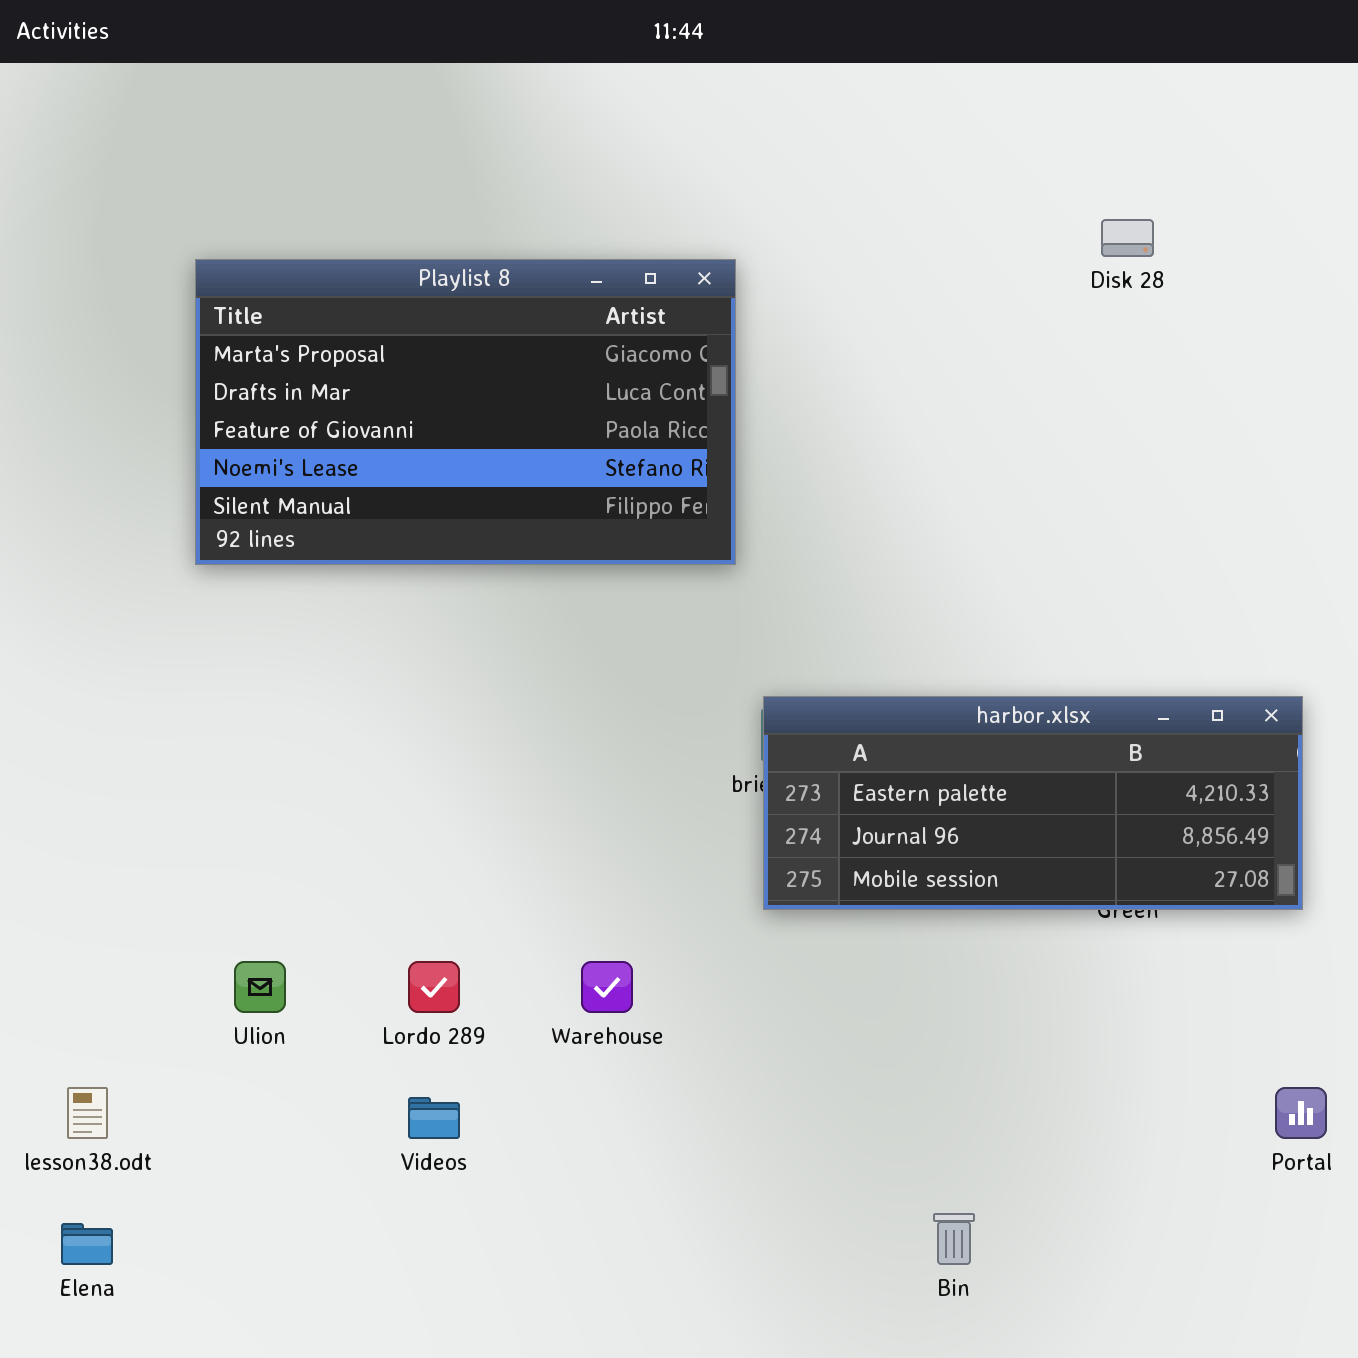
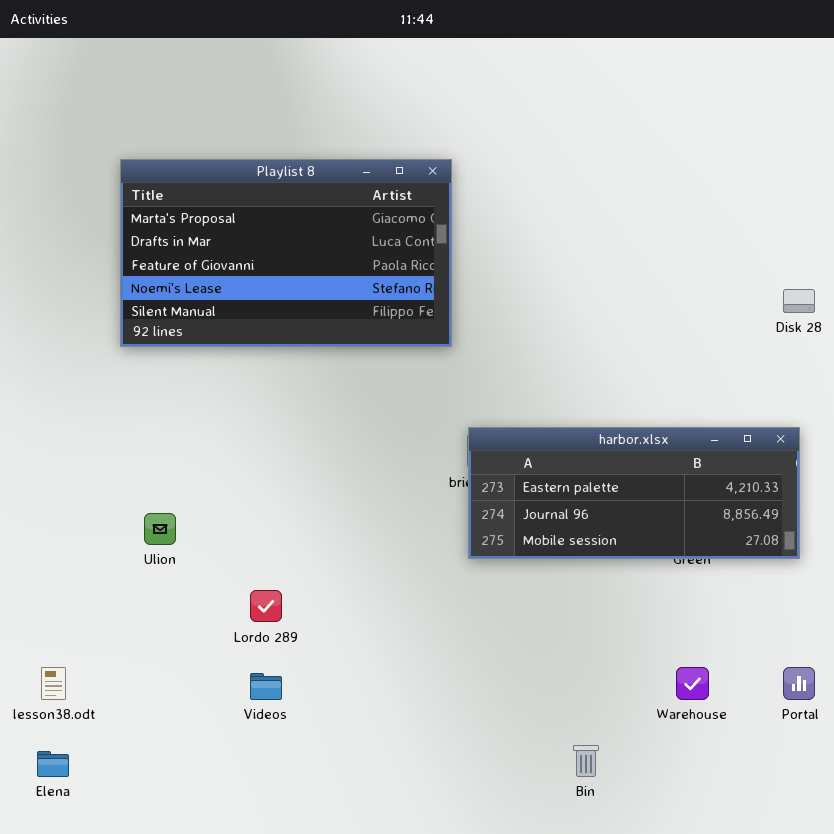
Disk 28: [1101,219,1154,257] -> [783,289,815,313], moved
Ulion: [234,961,286,1013] -> [144,513,176,545], moved
Warehouse: [581,961,633,1013] -> [676,667,709,700], moved

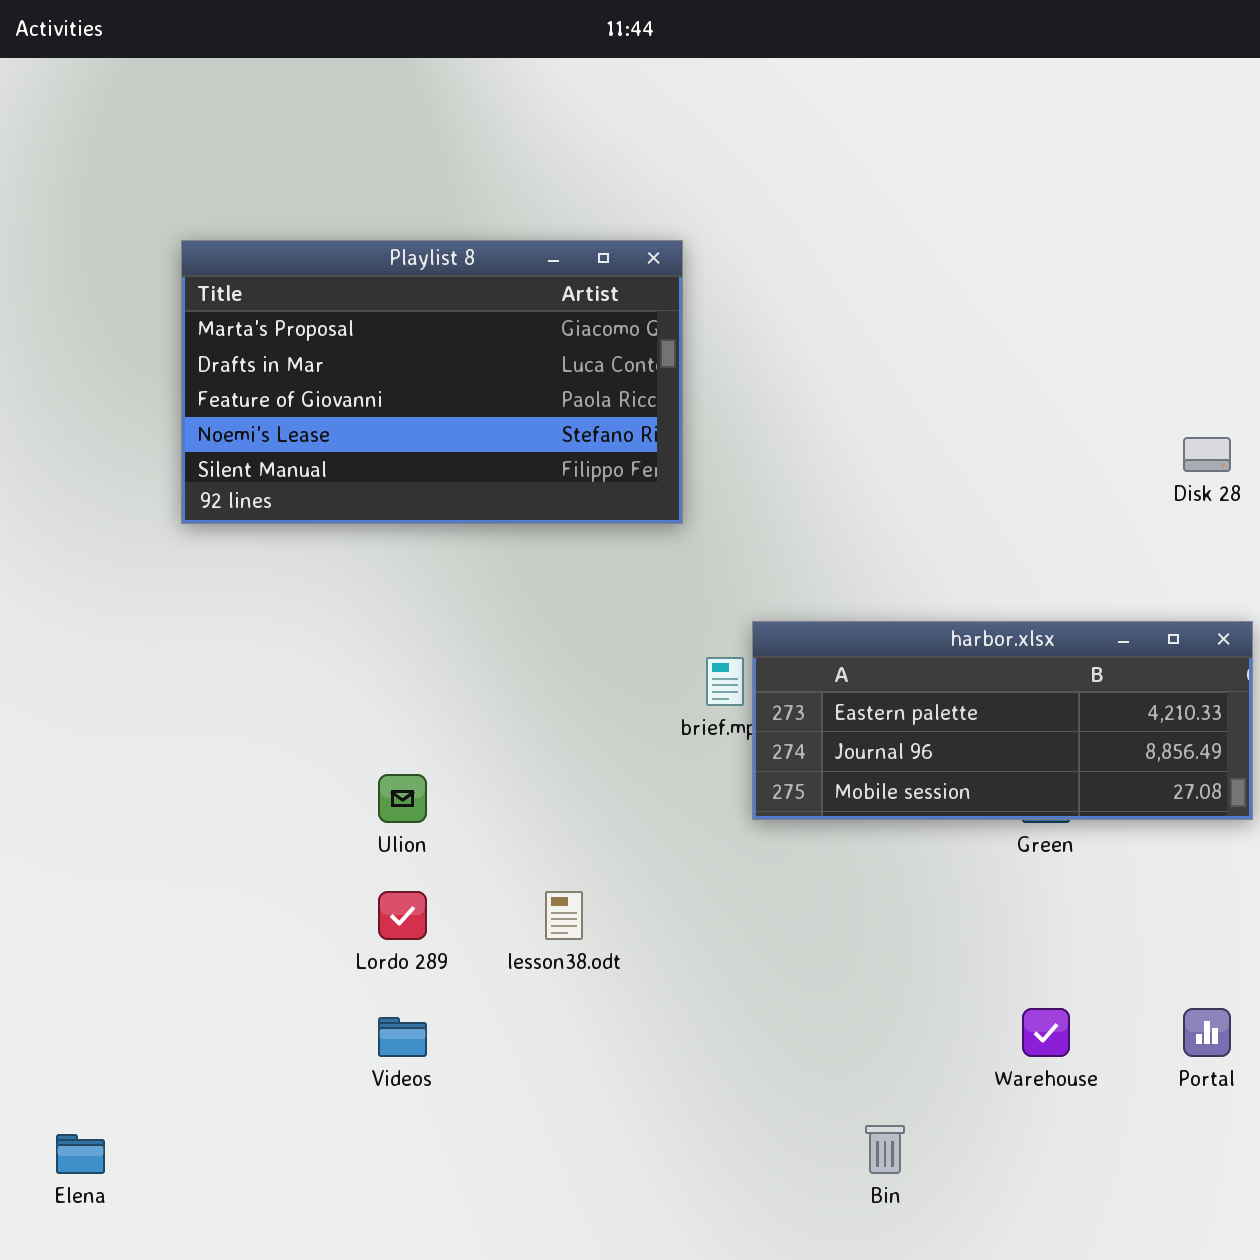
harbor.xlsx: [468,427,800,559] -> [752,621,1253,820], moved
Ulion: [144,513,176,545] -> [378,774,427,823], moved
lesson38.odt: [41,667,66,700] -> [545,891,583,940], moved

